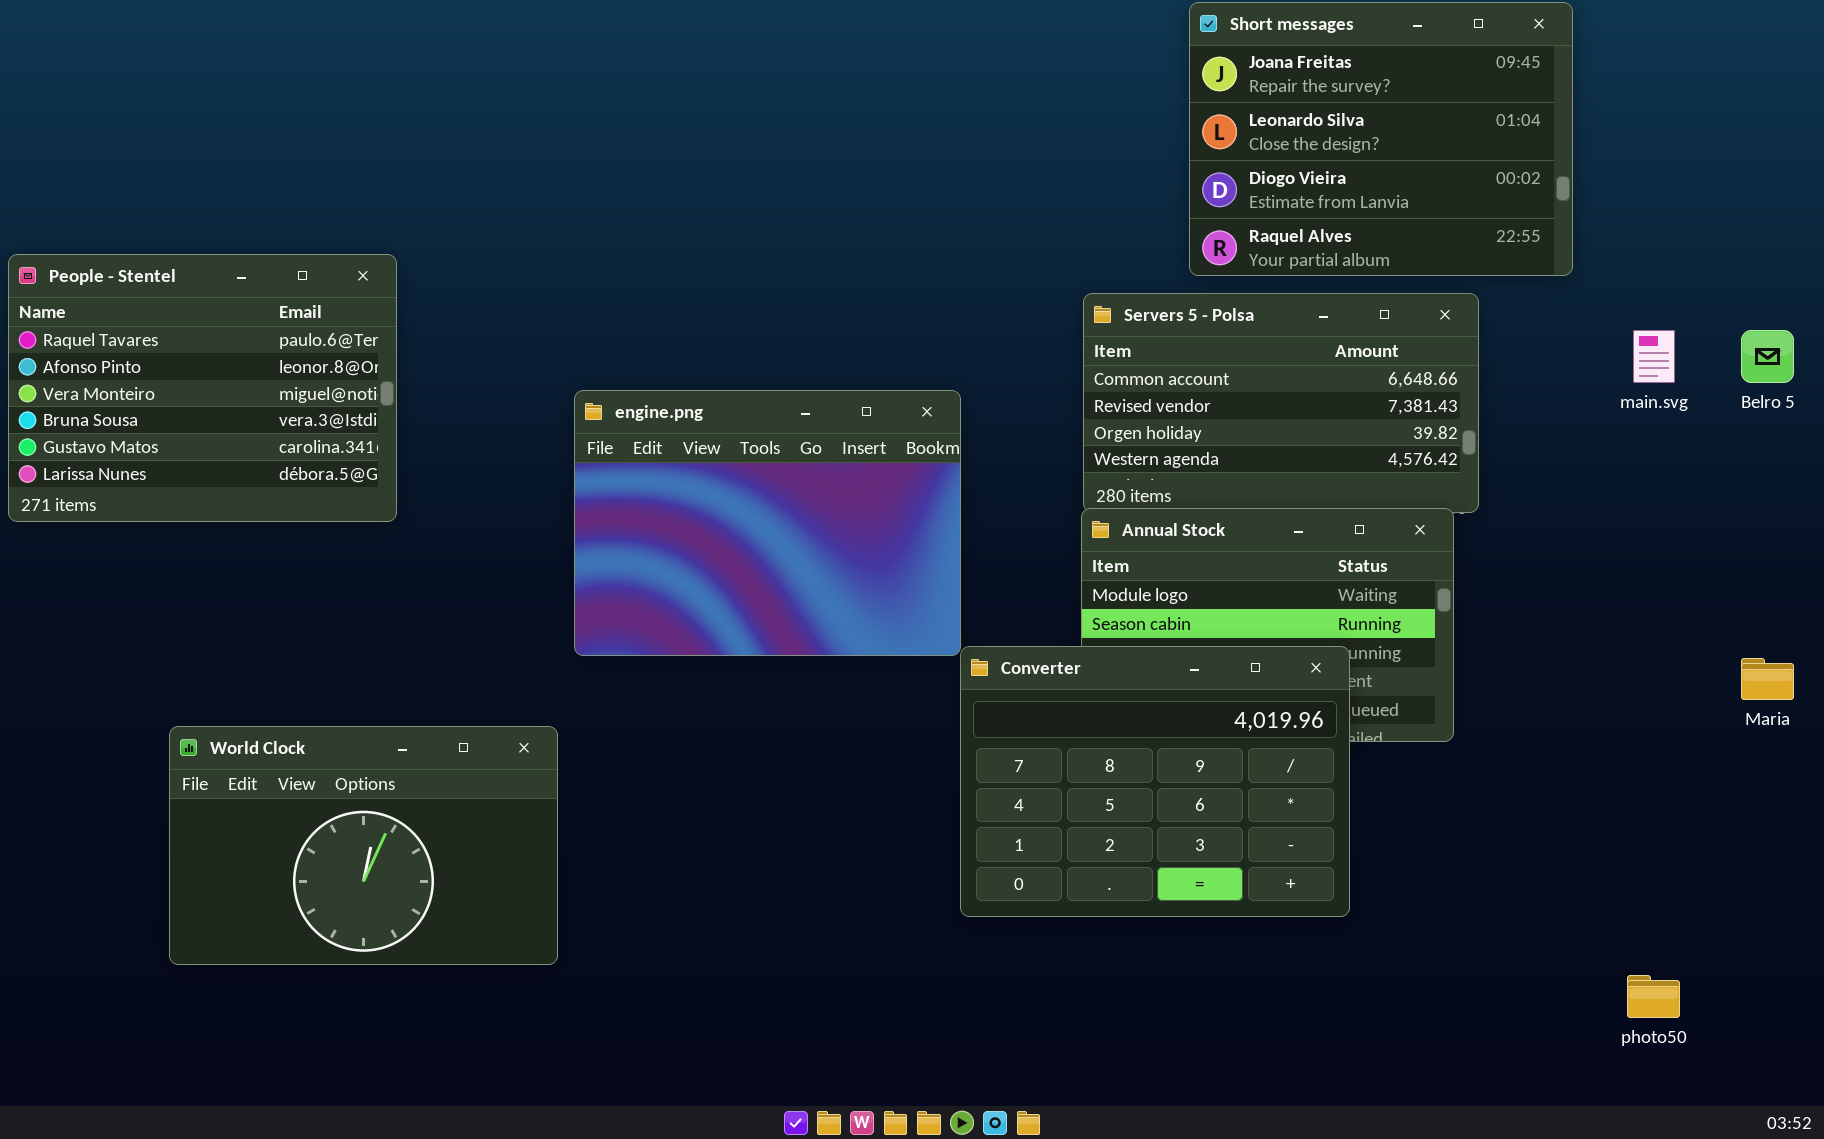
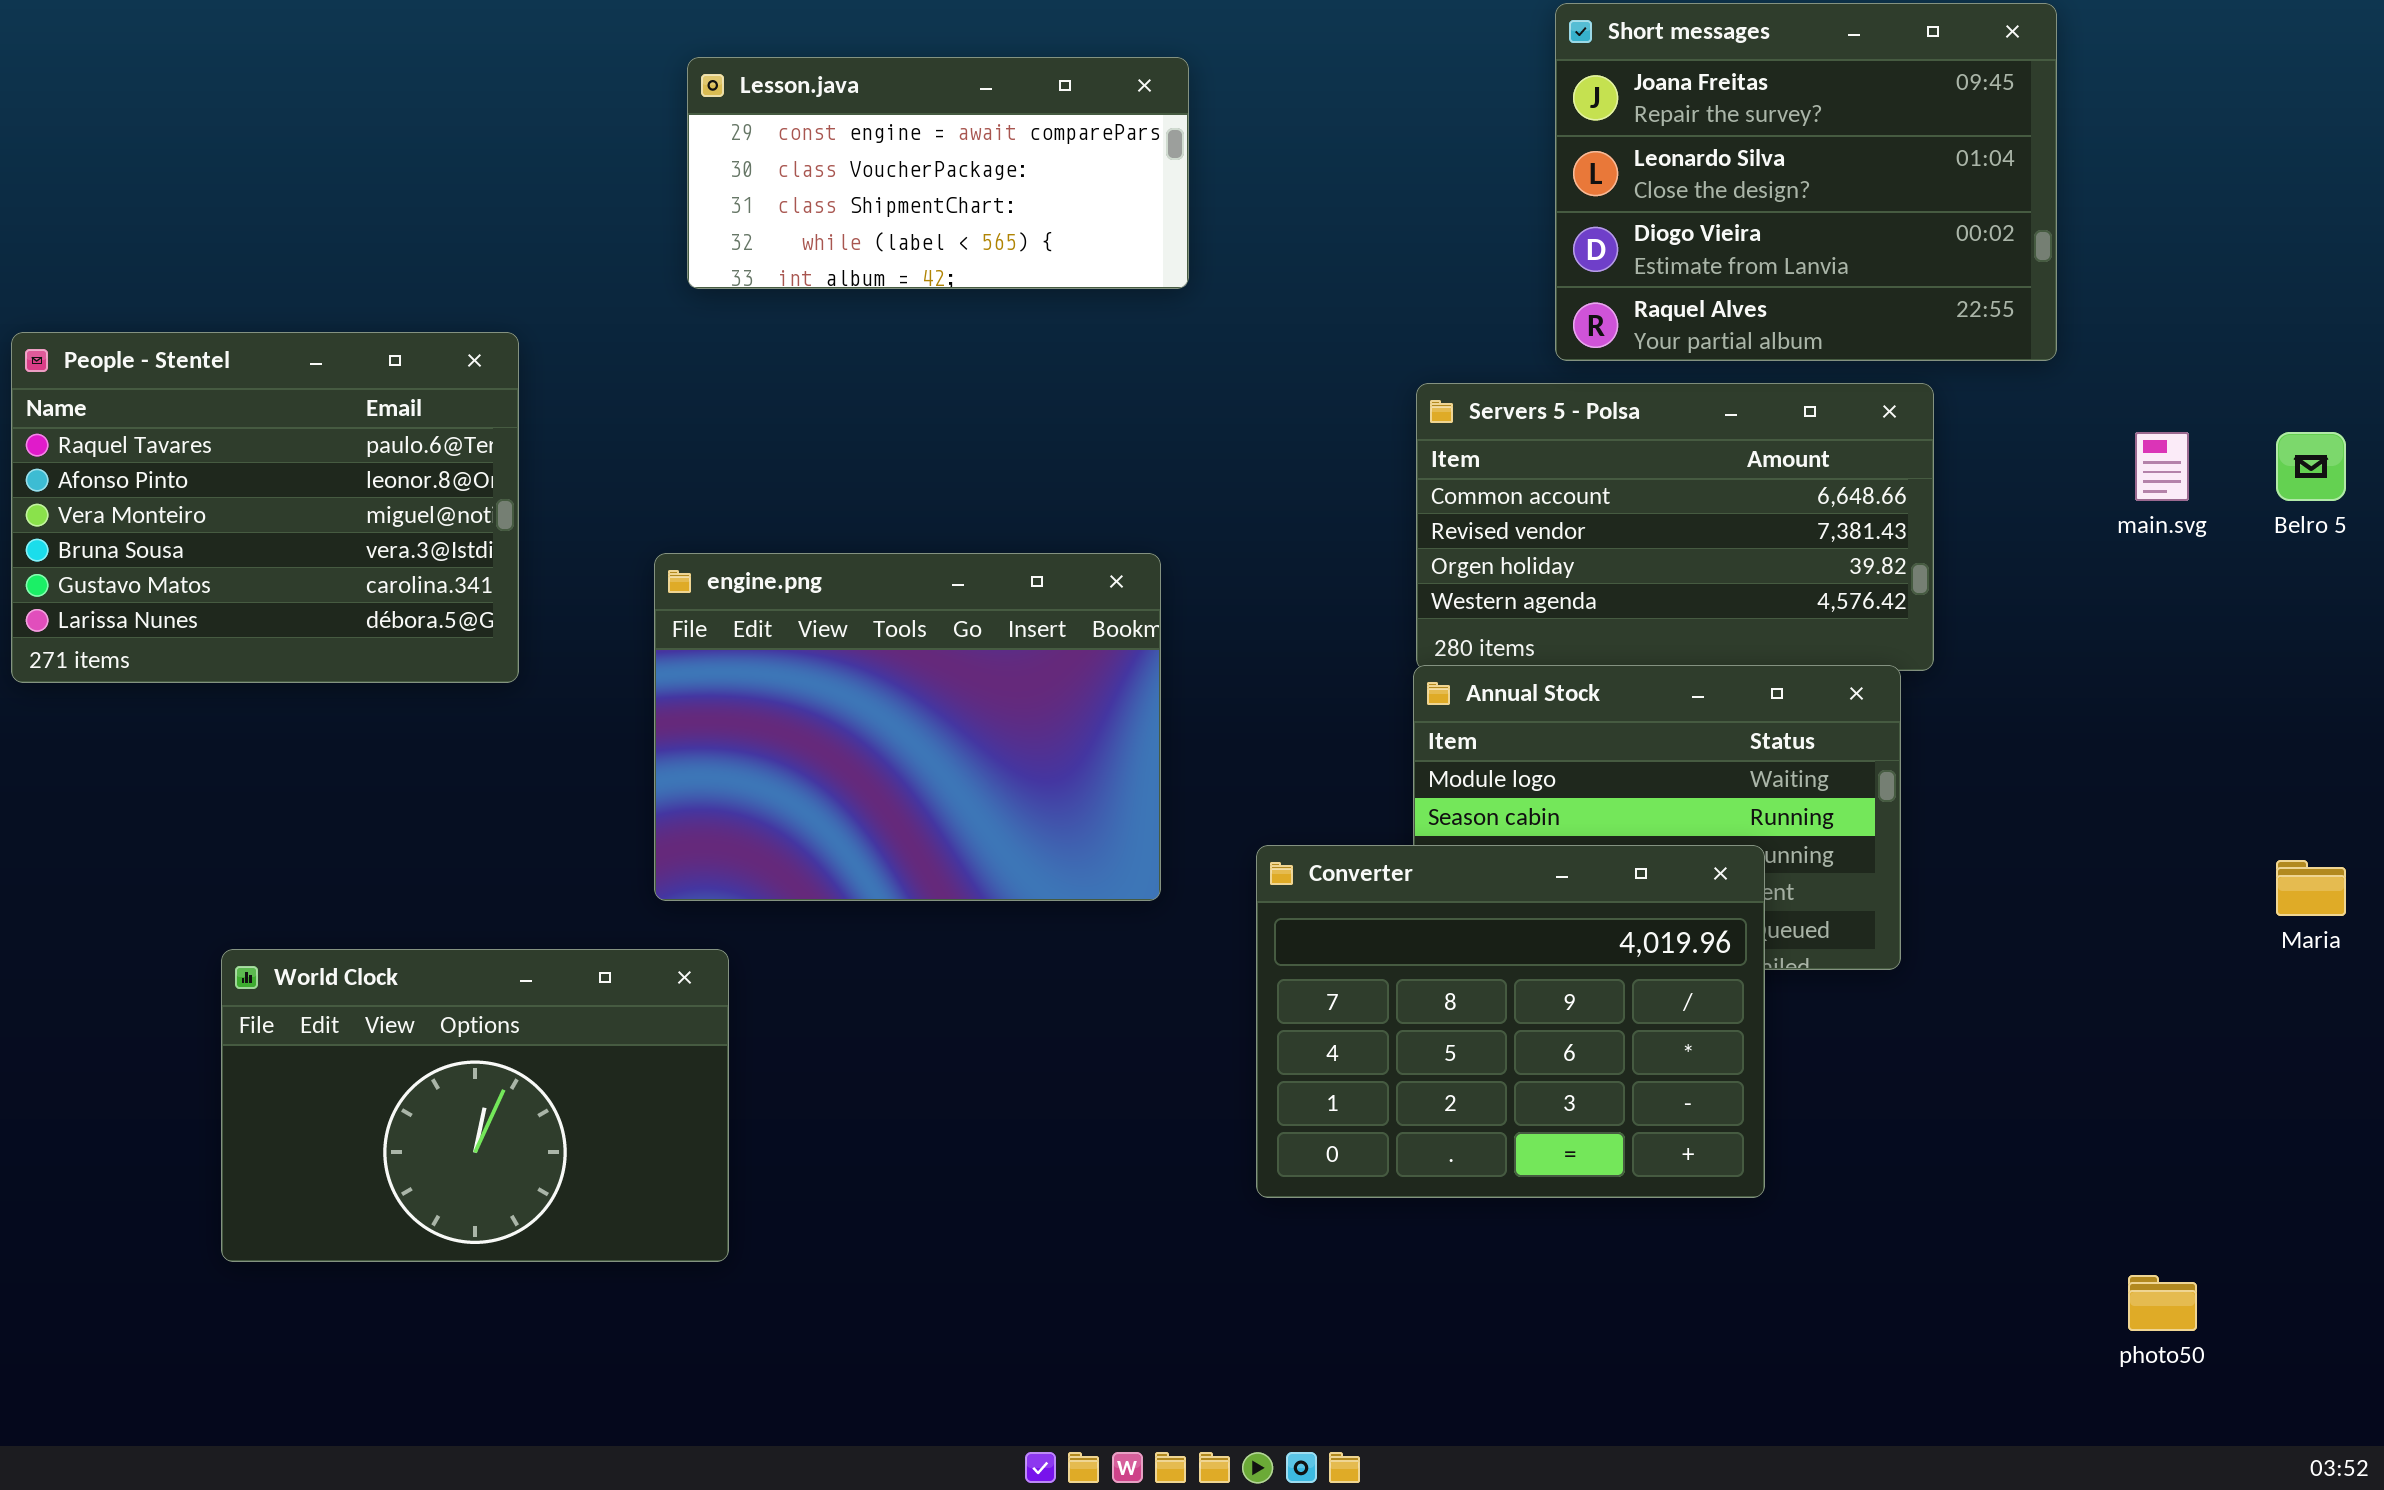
Lesson.java: none -> [687,57,1189,289], opened
engine.png: [574,390,961,656] -> [654,553,1161,901], moved

